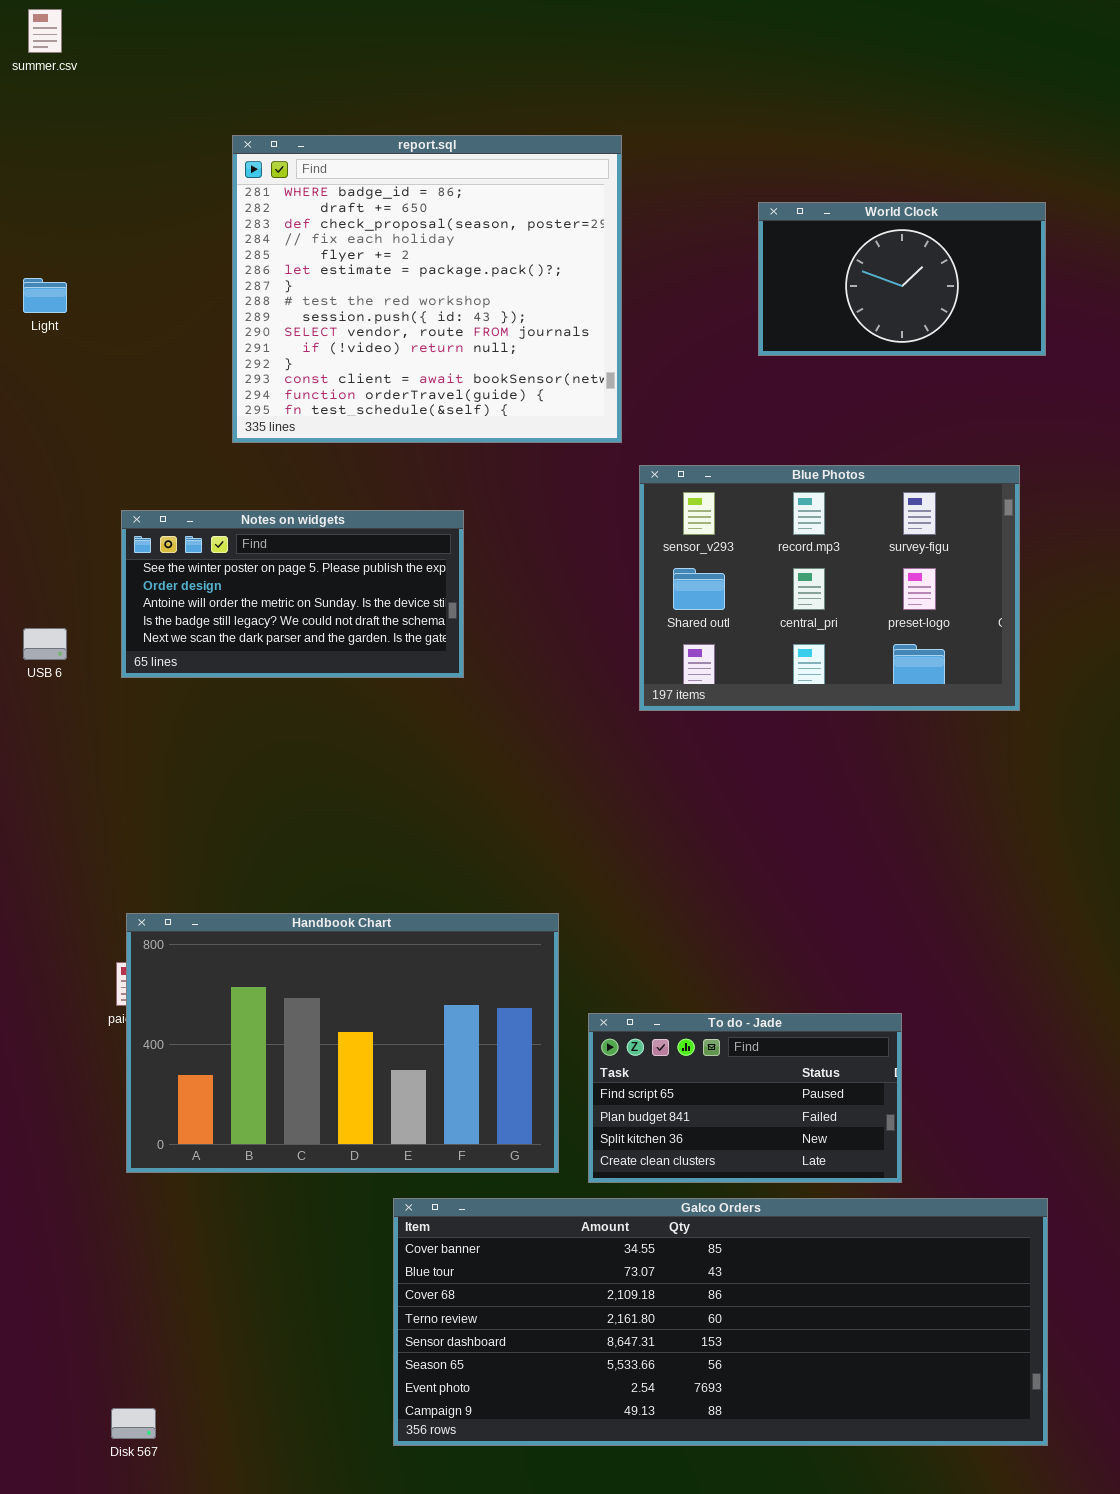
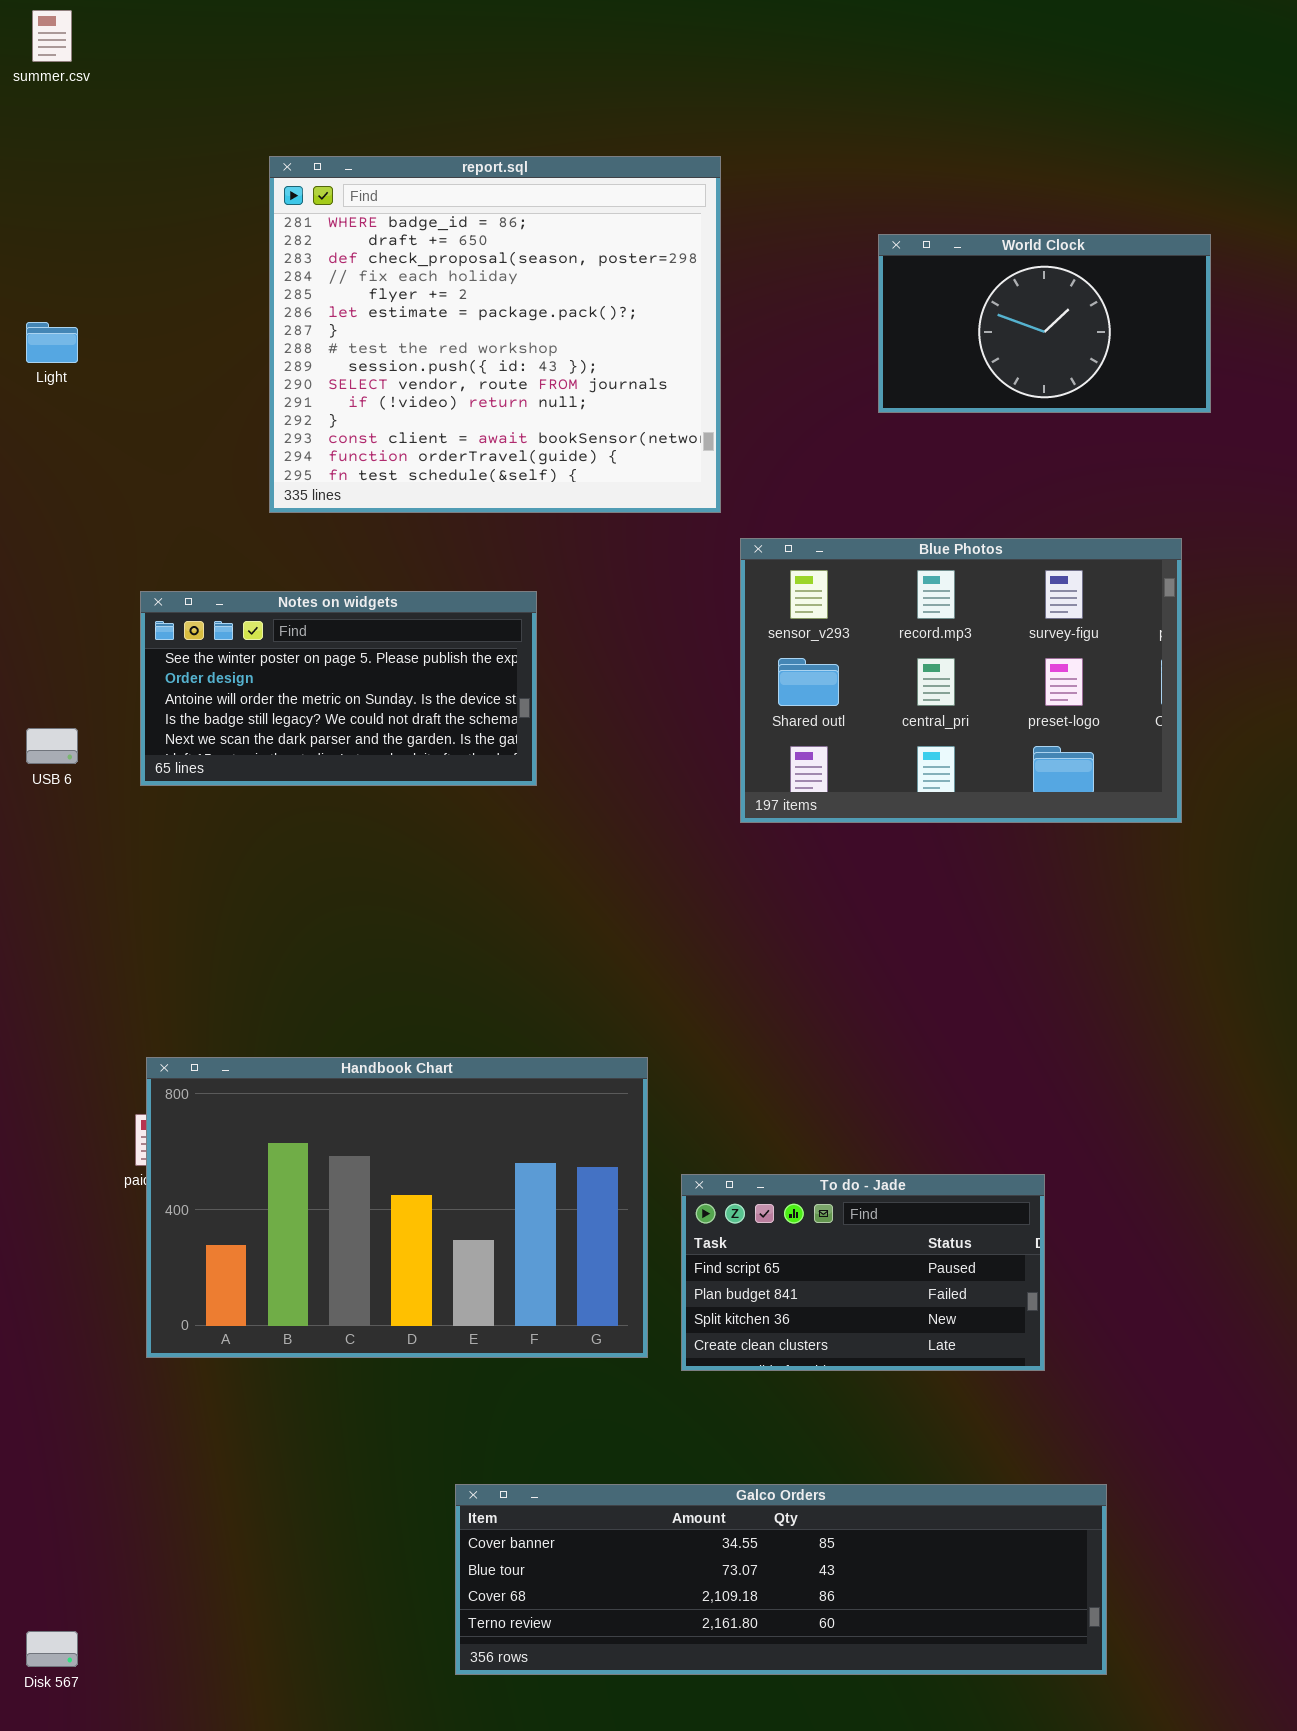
Galco Orders: [393,1198,1048,1446] -> [455,1484,1107,1675], resized
Disk 567: [111,1408,156,1439] -> [26,1631,78,1667], moved

